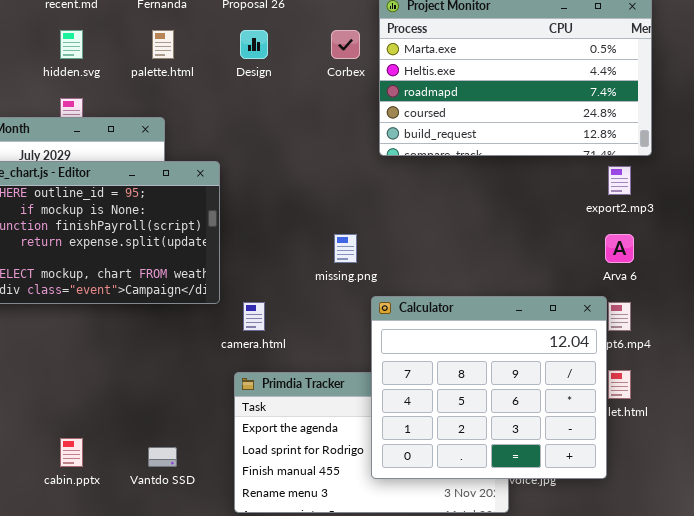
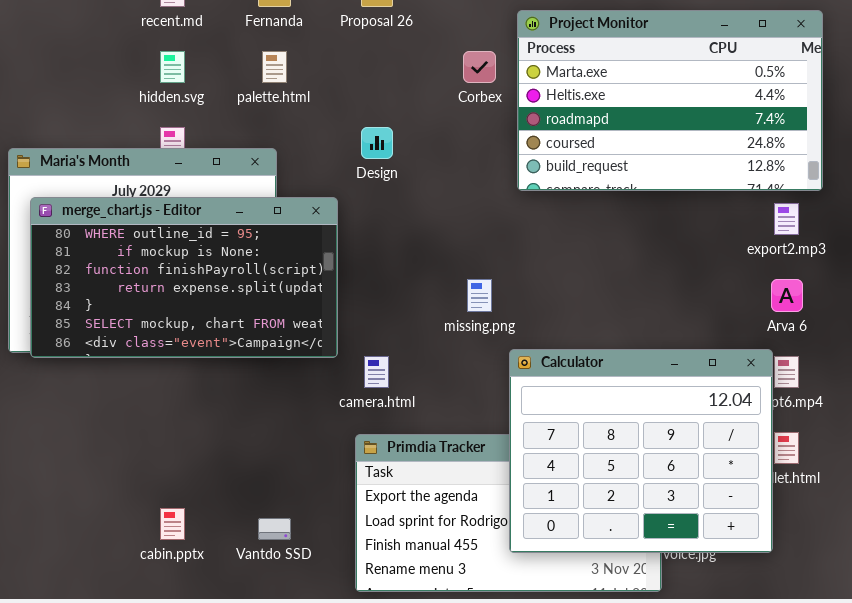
Design: [240,30,268,59] -> [361,127,393,159], moved

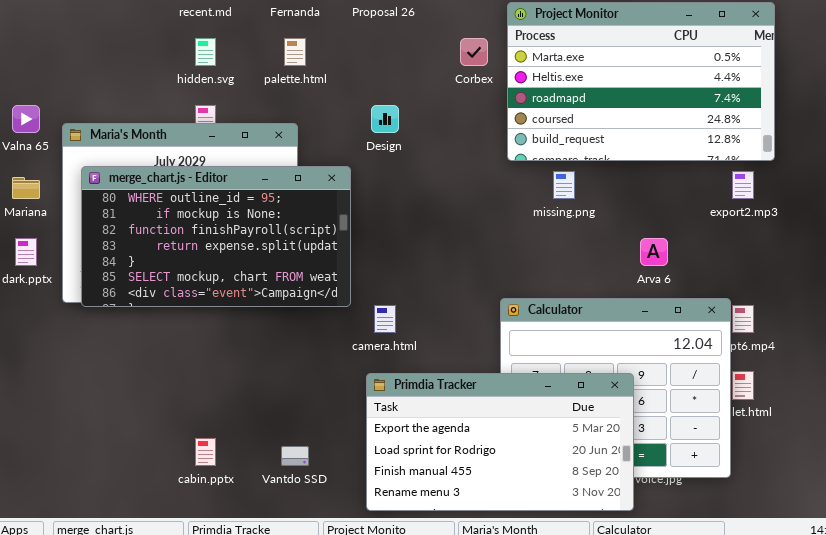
missing.png: [467,279,492,312] -> [553,171,575,199], moved
Arva 6: [771,279,803,312] -> [640,238,668,266], moved
Primdia Tracker: [355,434,662,592] -> [366,373,634,511], raised

